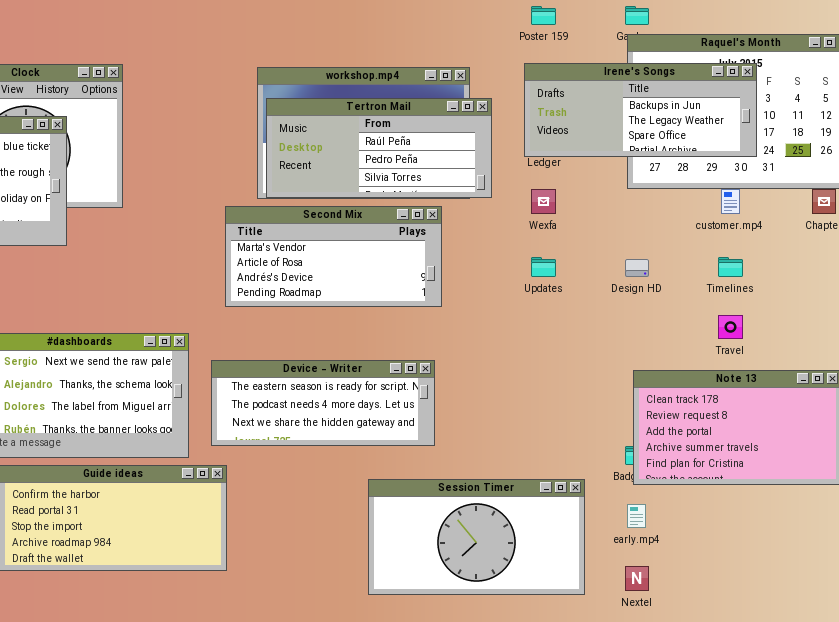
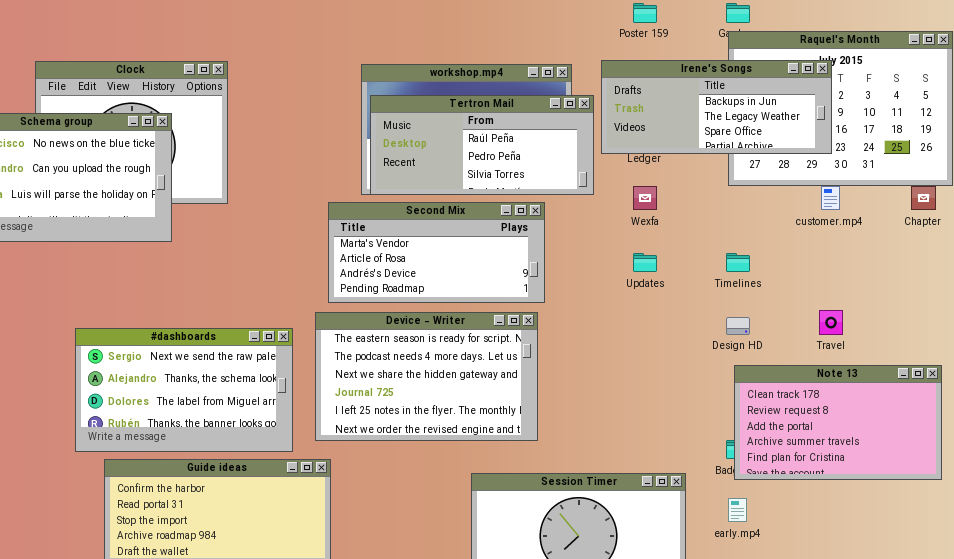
Irene's Songs: [524,63,757,157] -> [601,60,832,154], moved
Timelines: [718,257,743,277] -> [726,253,750,272], moved
Design HD: [625,259,649,277] -> [726,317,750,335], moved
Device - Writer: [211,360,435,446] -> [315,312,538,441], resized

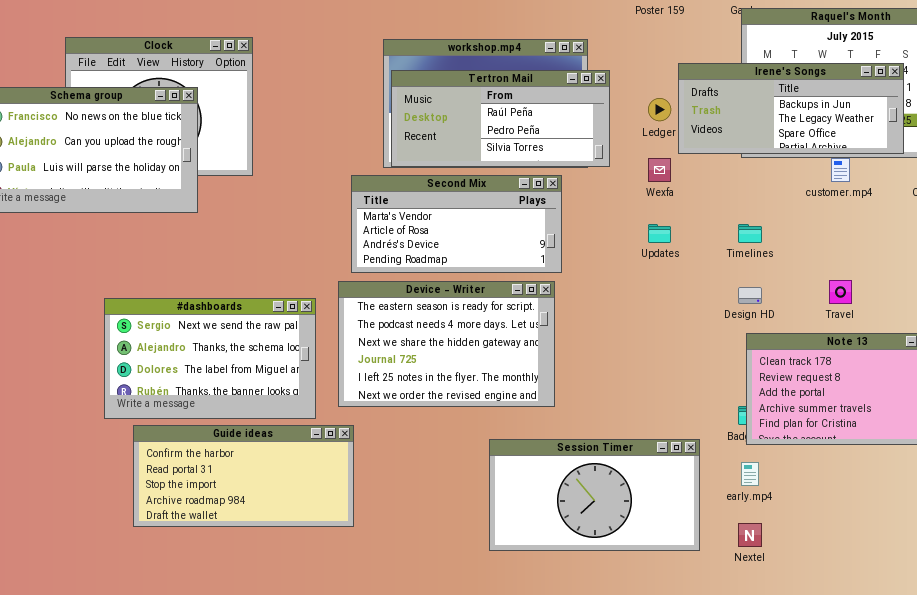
Irene's Songs: [601,60,832,154] -> [678,63,904,154], moved

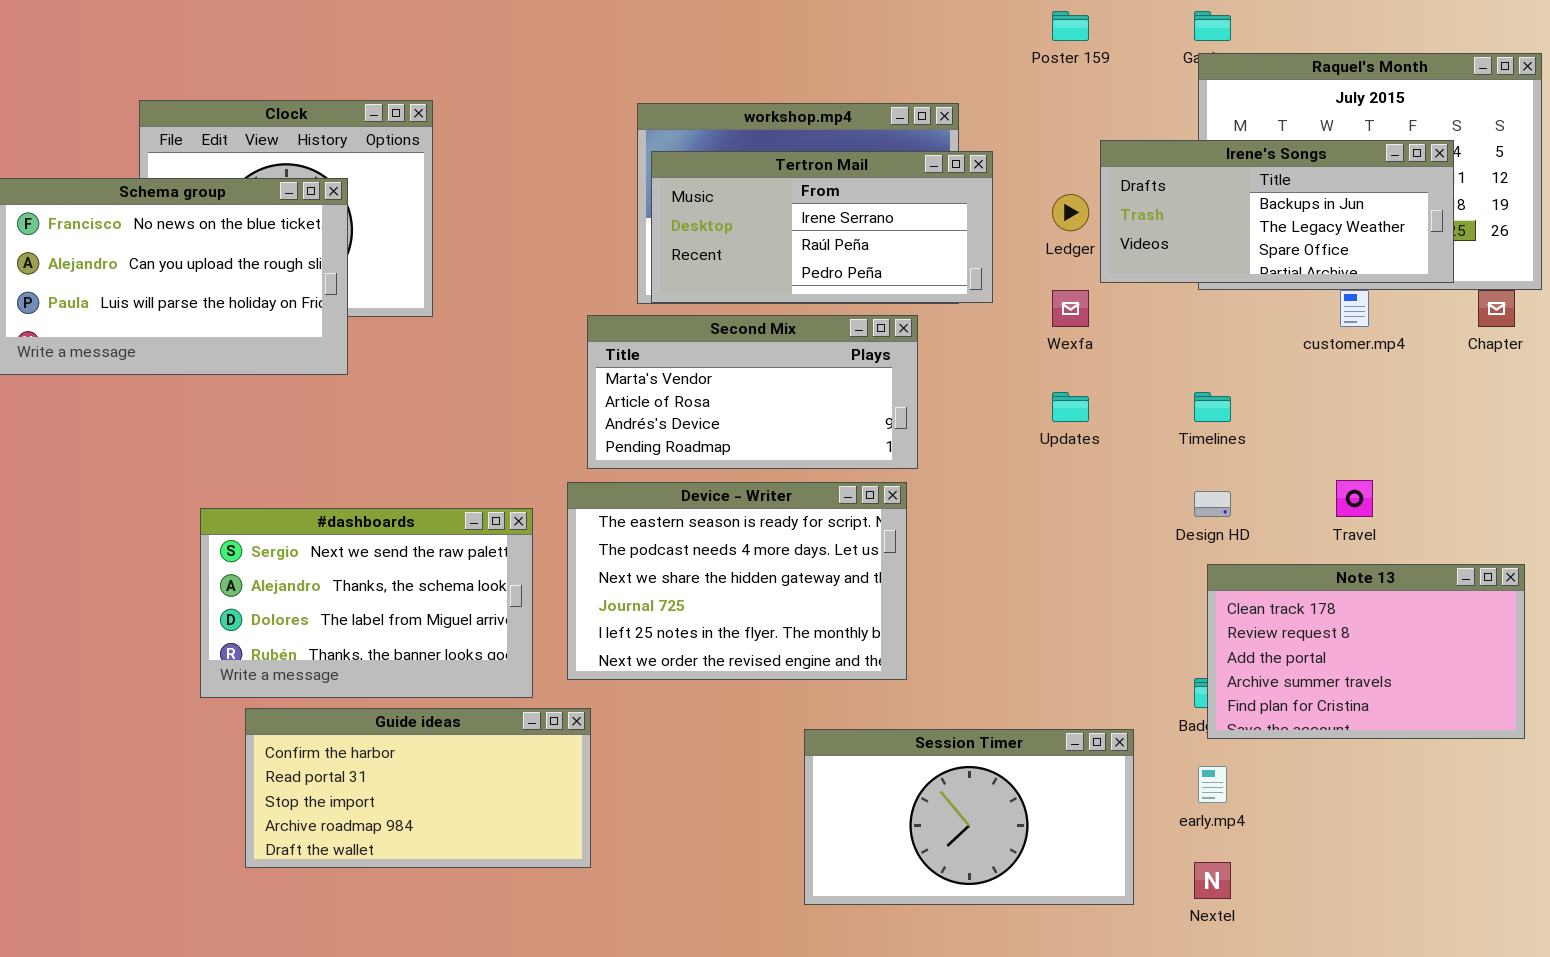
Tertron Mail: [391,70,610,167] -> [651,151,993,303], scrolled up 1 row

